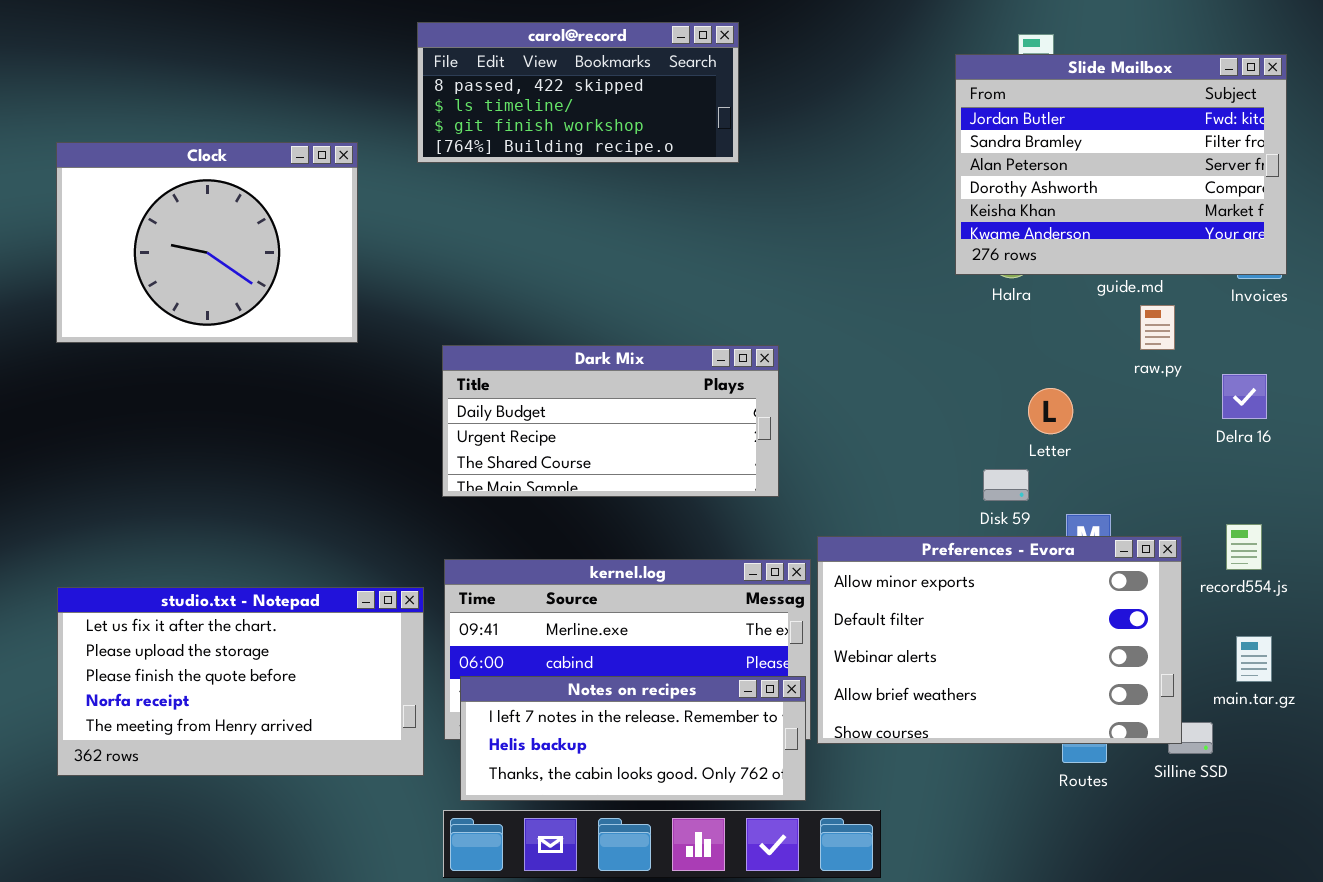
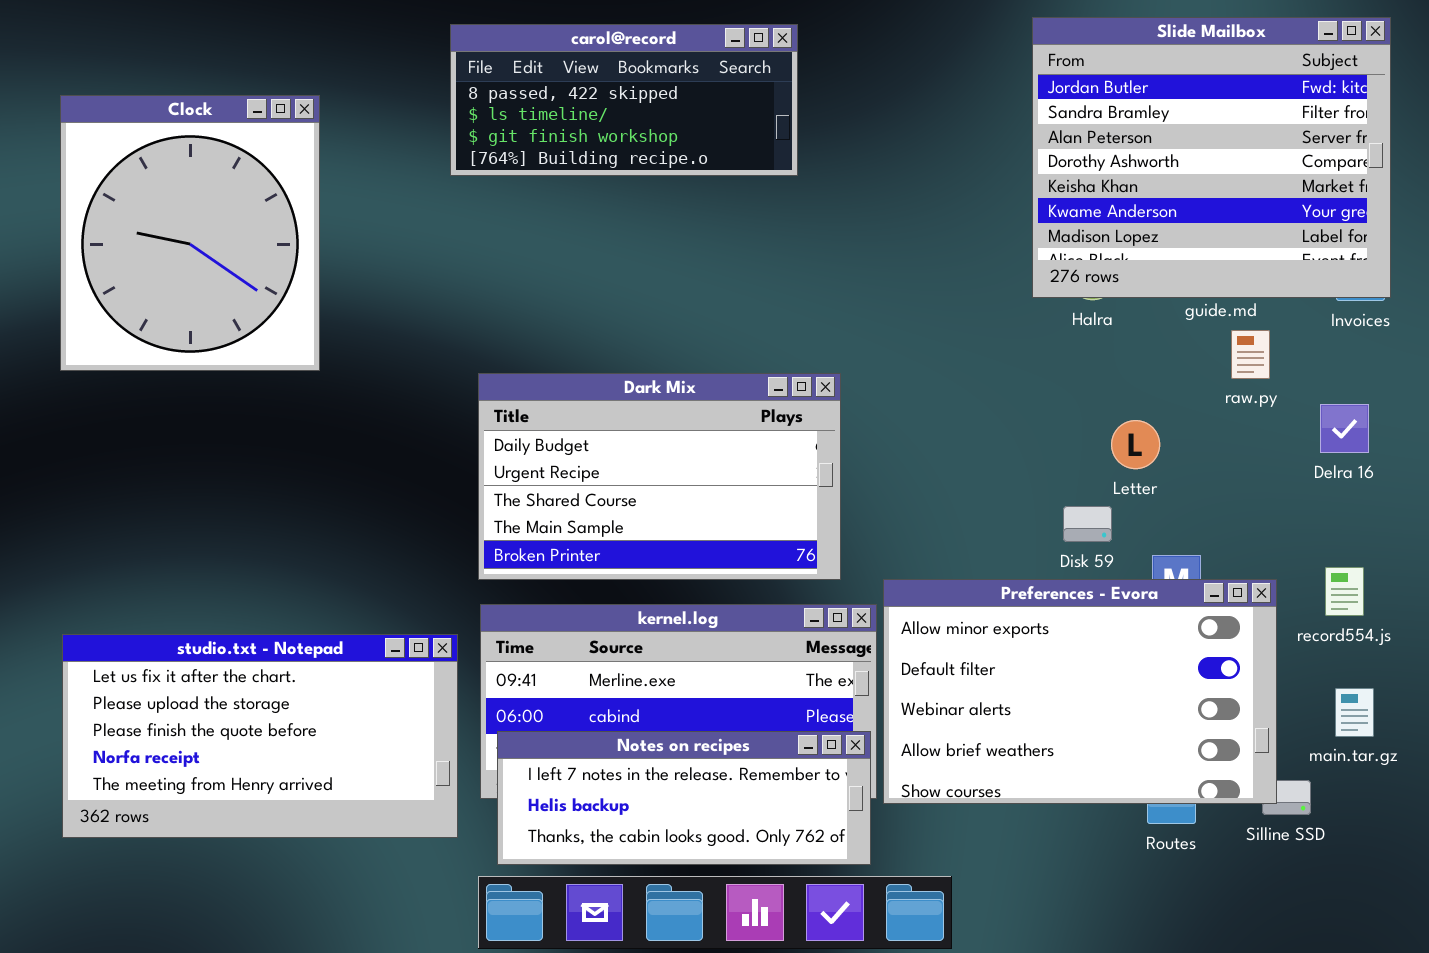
Slide Mailbox: [955,54,1287,275] -> [1032,17,1391,298], resized
Clock: [56,142,358,343] -> [60,95,320,371], resized
Dark Mix: [442,345,779,497] -> [478,373,841,580], resized

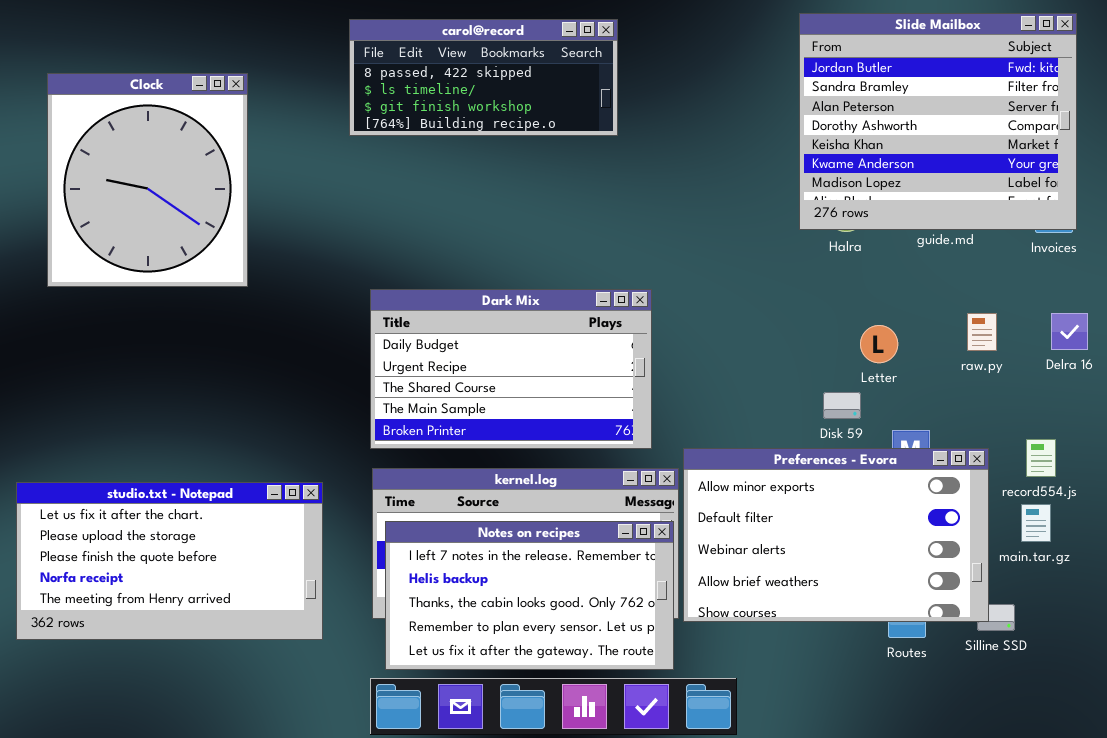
raw.py: [1231,330,1270,379] -> [967,313,997,351], moved
Delra 16: [1320,404,1369,453] -> [1051,313,1088,350], moved
studio.txt - Notepad: [62,634,458,838] -> [16,482,323,640], moved
main.tar.gz: [1335,688,1374,737] -> [1021,504,1051,542], moved
Notes on recipes: [497,731,871,865] -> [385,521,674,670], resized

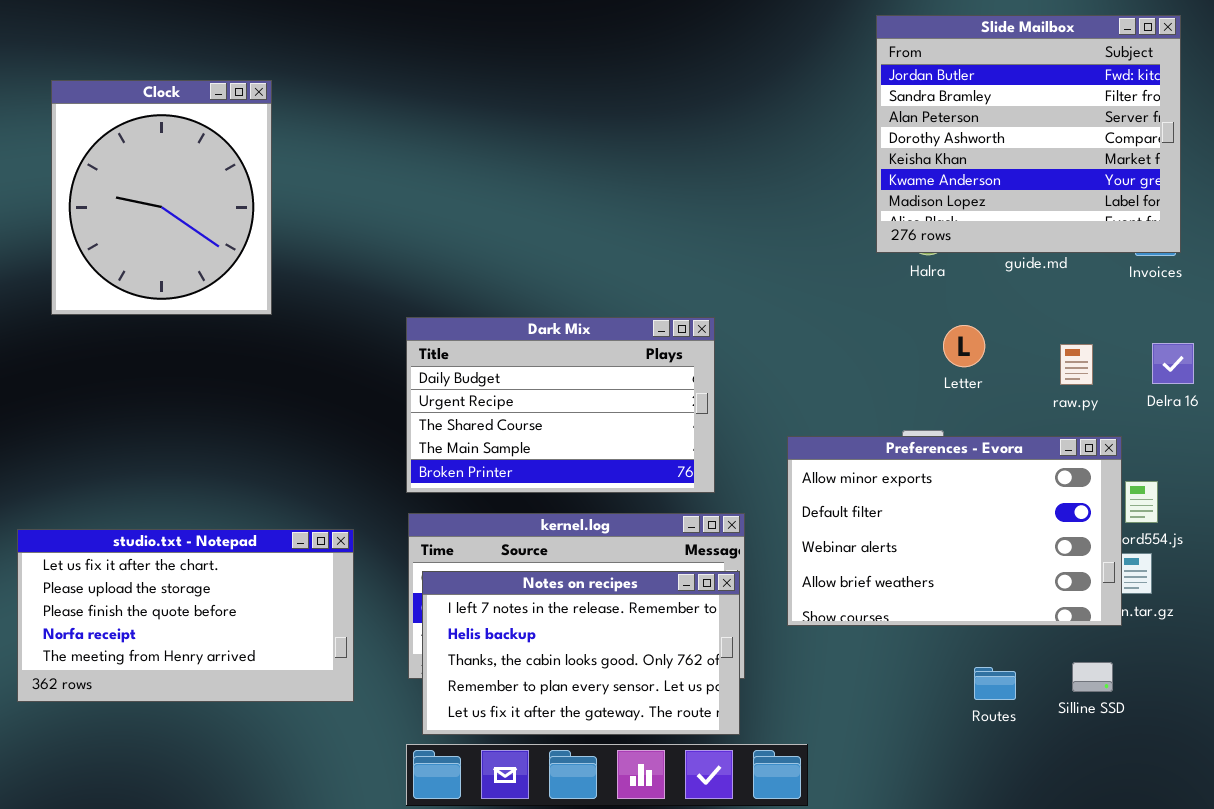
carol@record: [349,19,618,136] -> none, closed
Letter: [860,325,898,363] -> [943,325,985,367], moved
Preferences - Evora: [683,448,989,622] -> [787,436,1122,626], moved

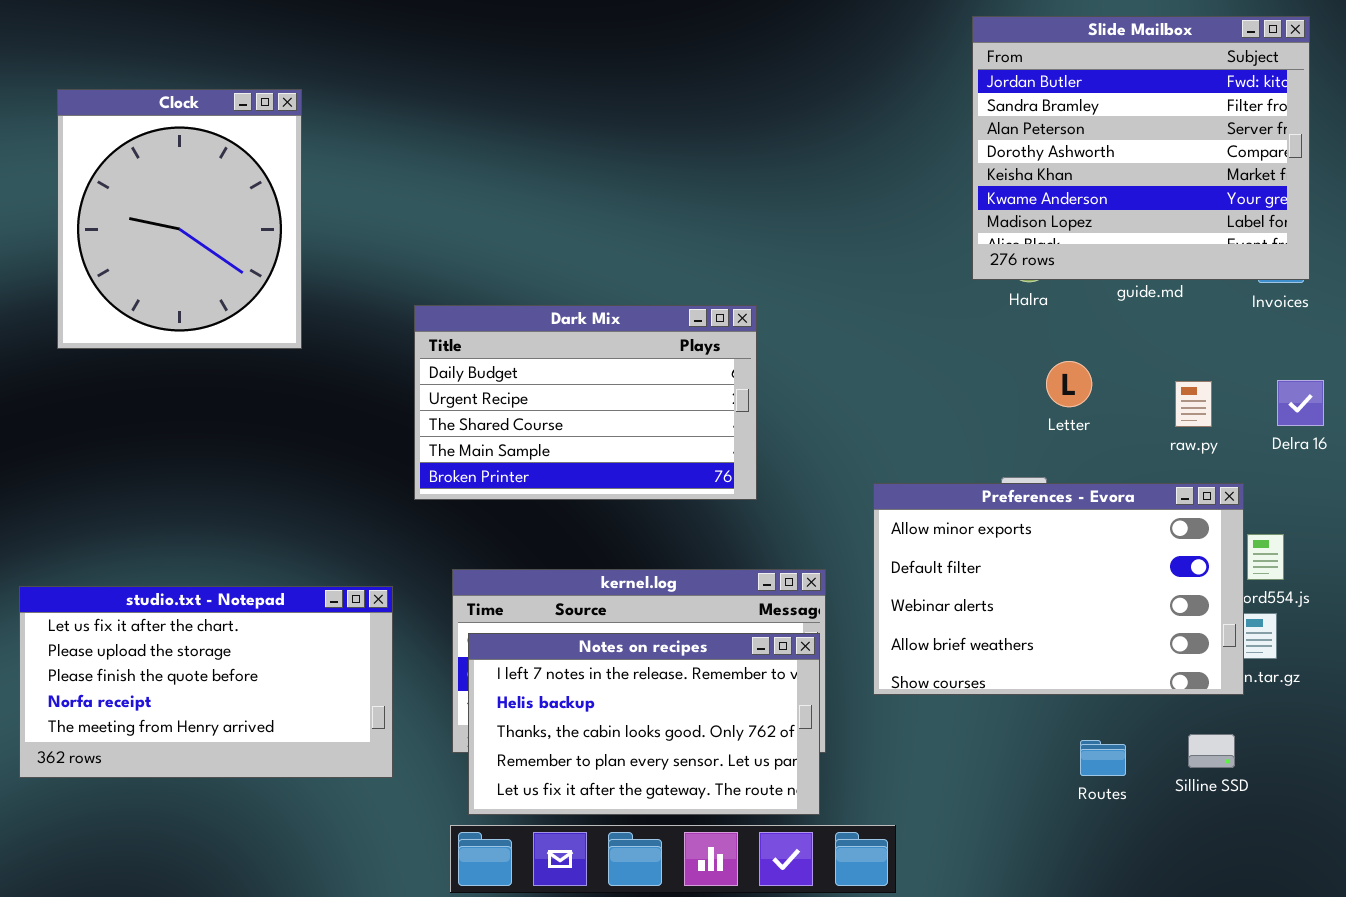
Dark Mix: [406,317,715,493] -> [414,305,757,500], moved

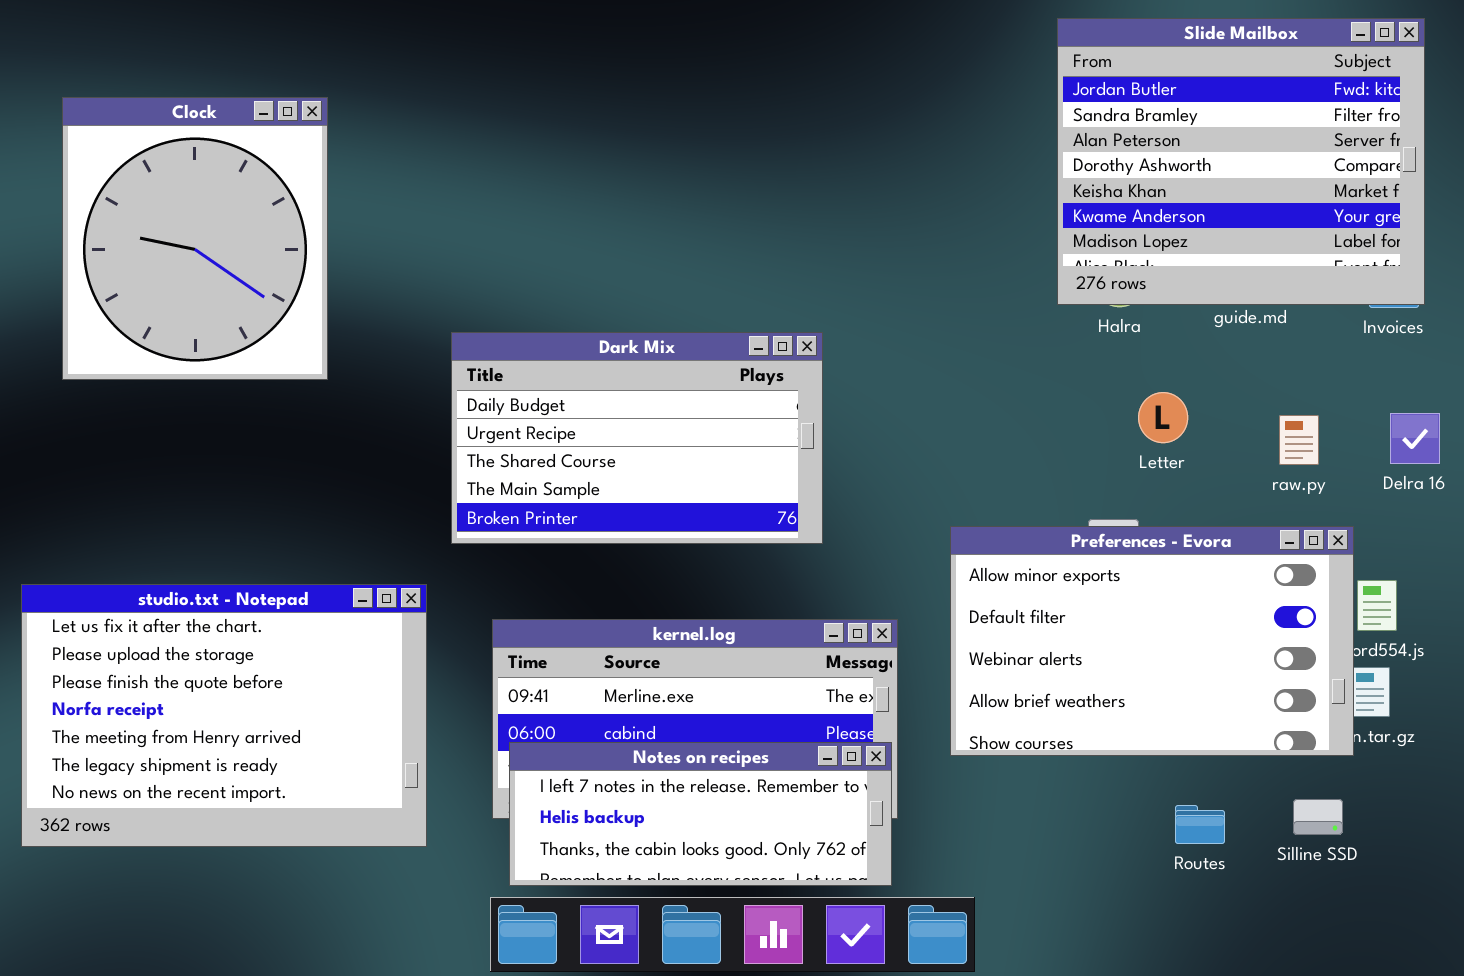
studio.txt - Notepad: [19,586,393,778] -> [21,584,427,847], resized
Notes on recipes: [468,633,820,815] -> [509,742,892,886], resized

